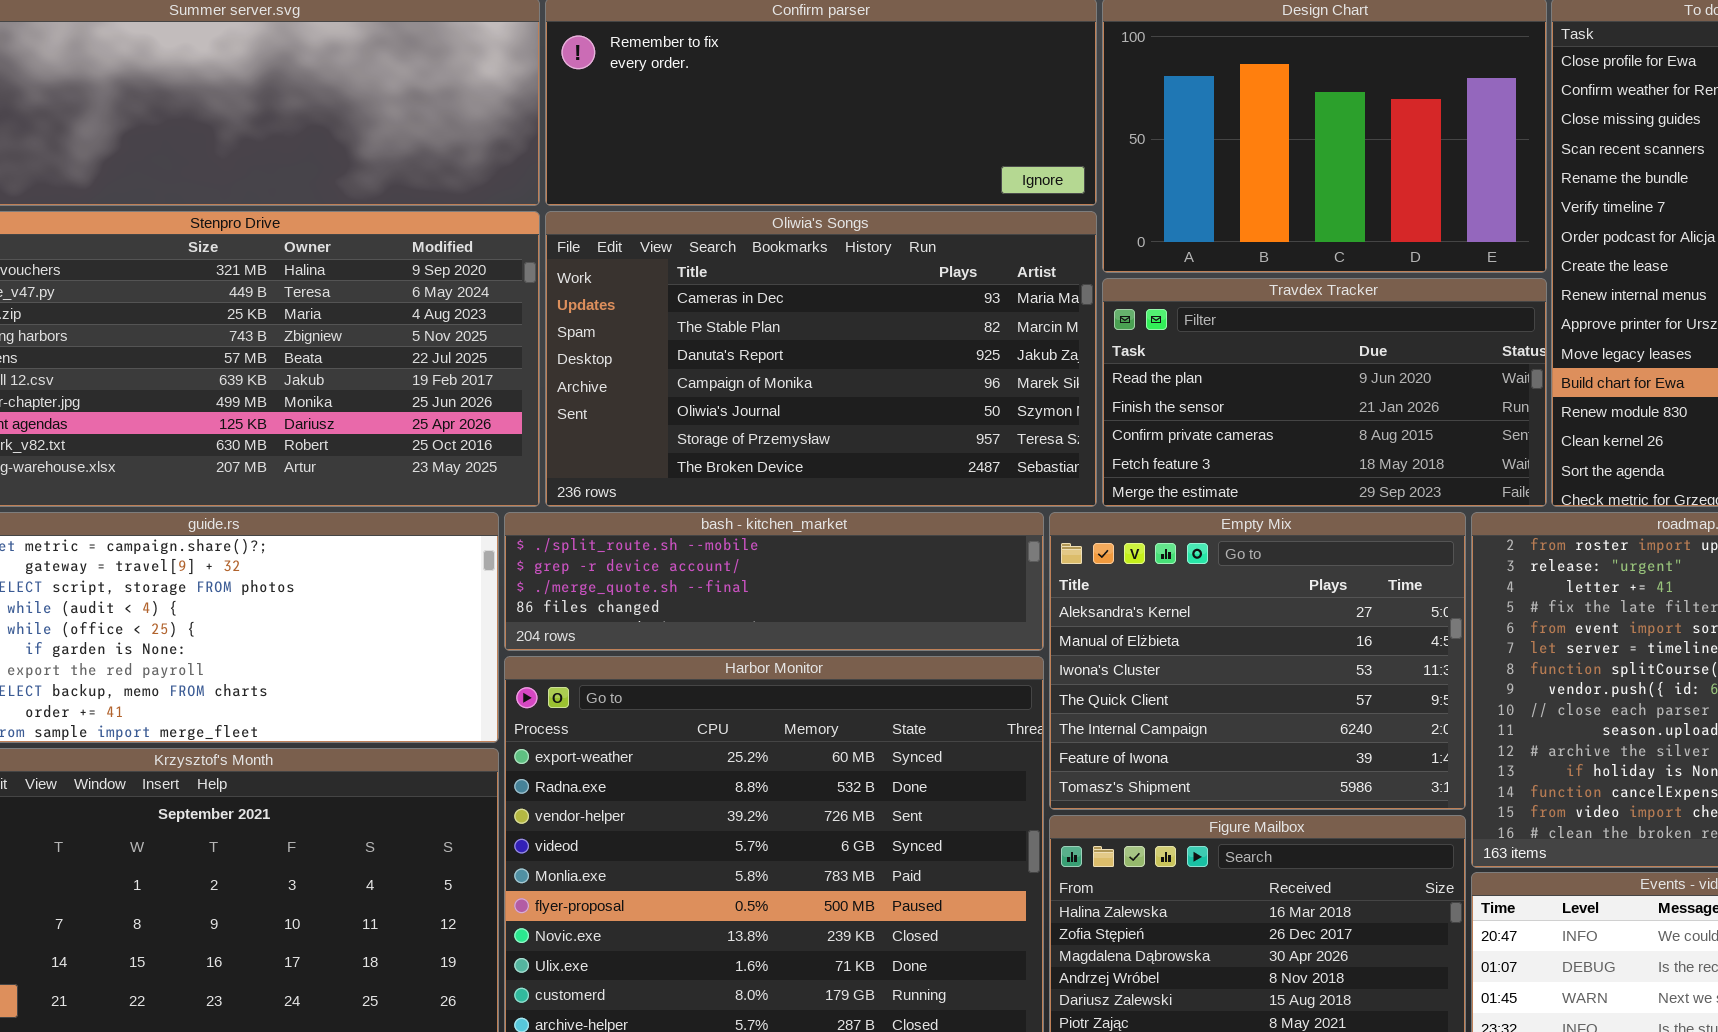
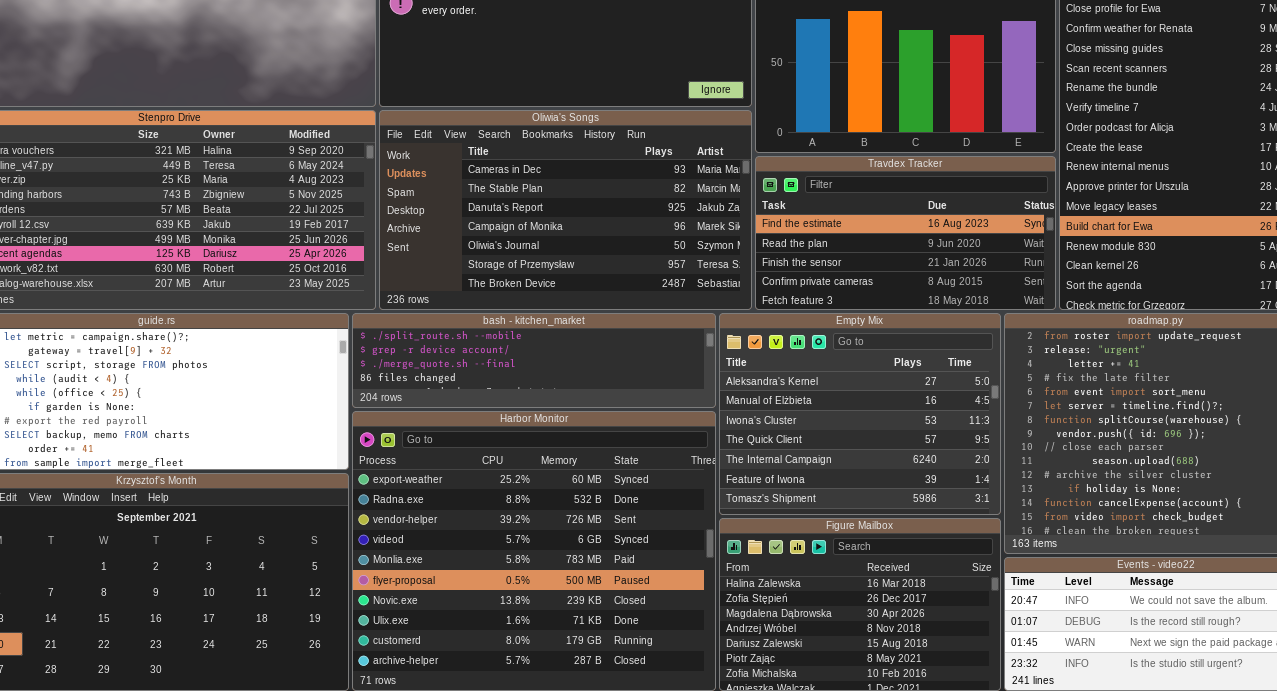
Travdex Tracker: [1102,278,1547,507] -> [755,156,1056,310], scrolled up 1 row

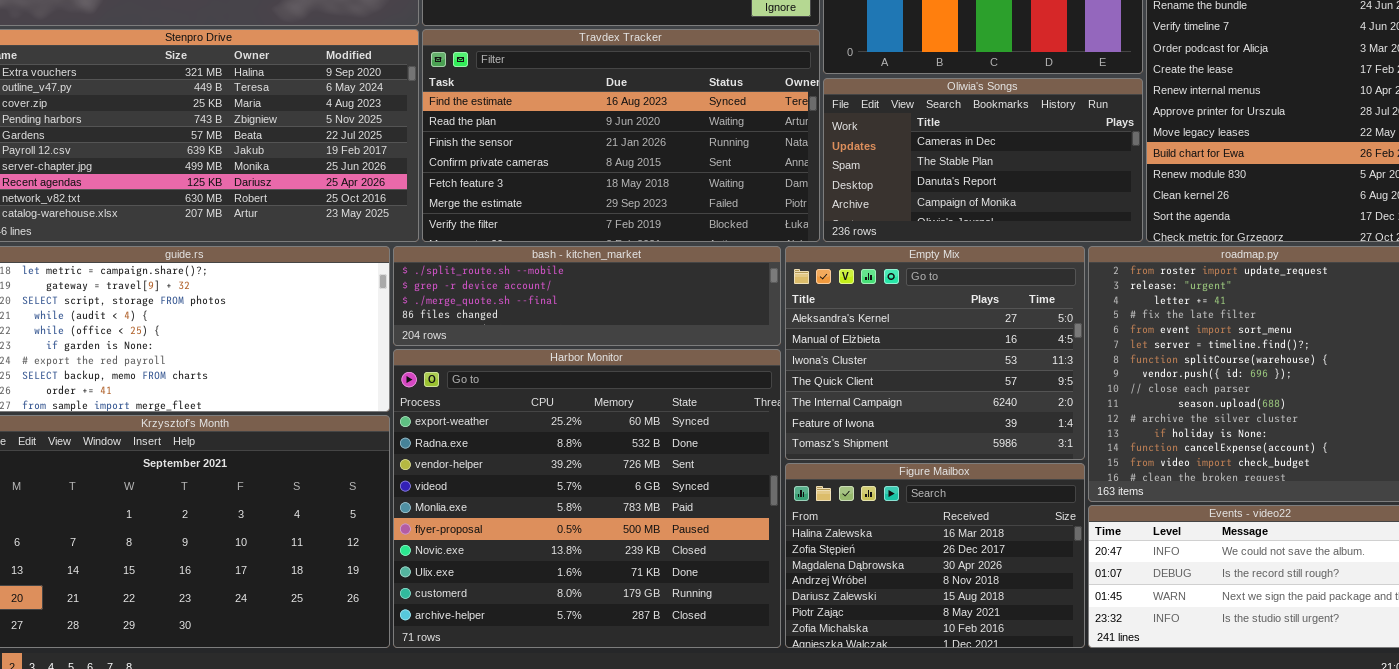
Oliwia's Songs: [379,110,752,310] -> [823,78,1143,242], moved, resized
Travdex Tracker: [755,156,1056,310] -> [422,29,820,242], moved, resized

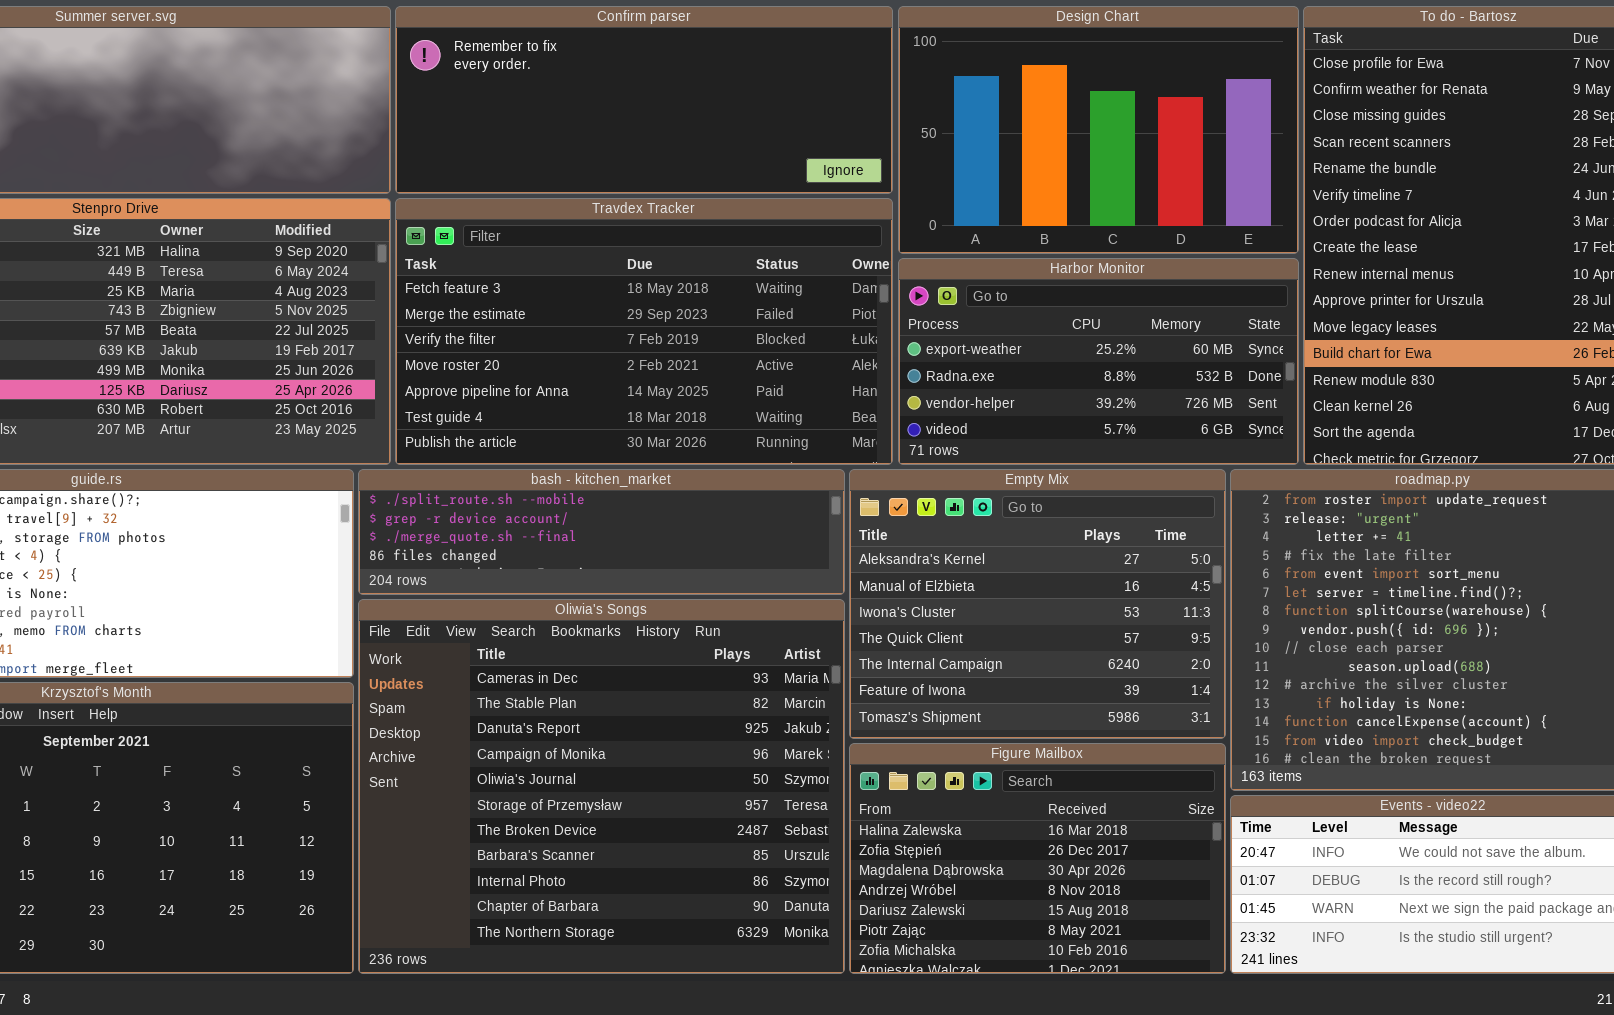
Travdex Tracker: [422,29,820,242] -> [395,198,893,465], scrolled down 4 rows
Oliwia's Songs: [823,78,1143,242] -> [358,599,845,974], moved, resized
Harbor Monitor: [393,349,781,648] -> [898,258,1299,465], moved, resized

